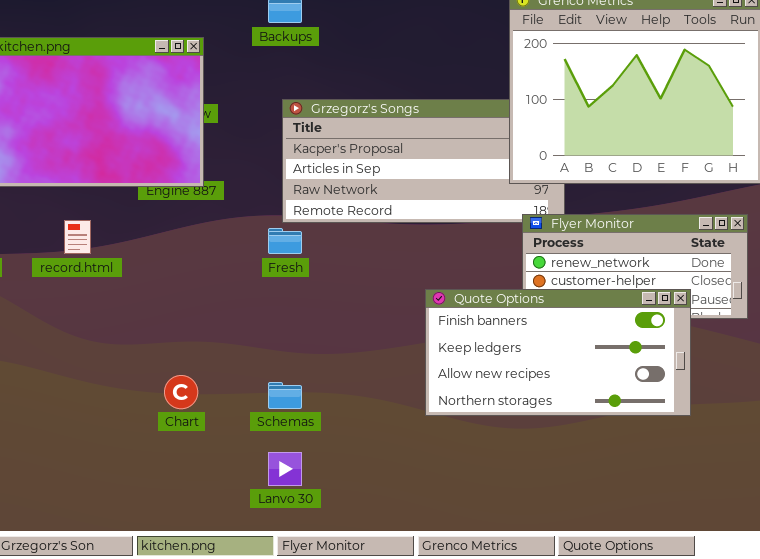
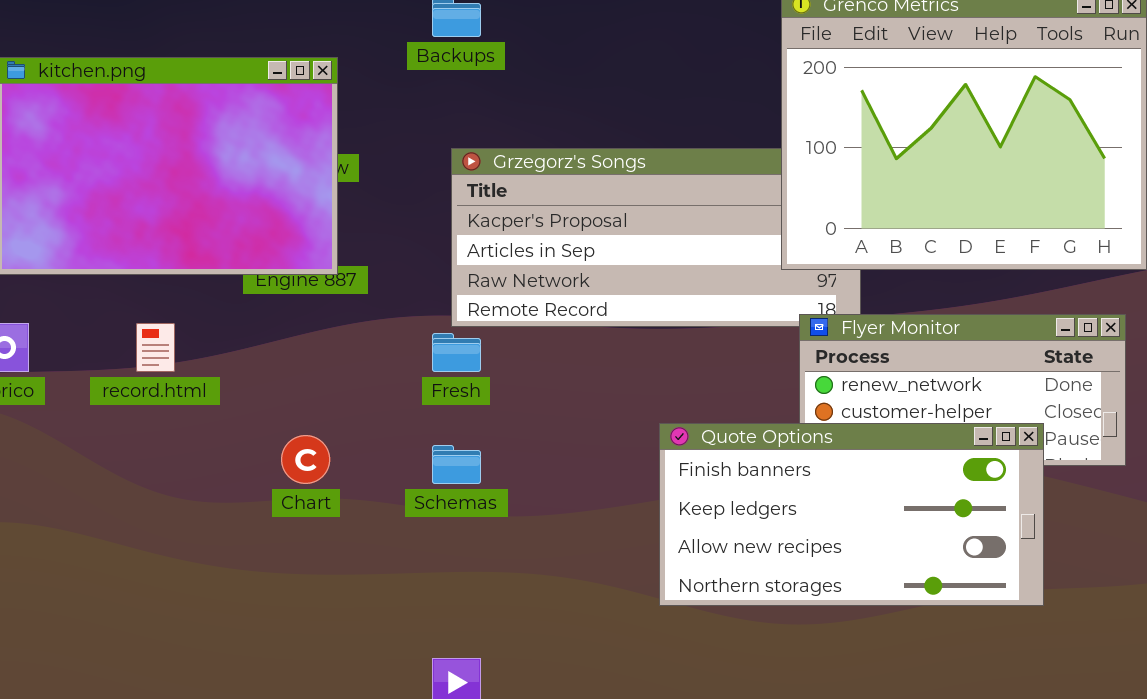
Chart: [164,375,198,409] -> [281,435,330,484], moved
Schemas: [268,382,302,409] -> [432,445,481,484], moved

